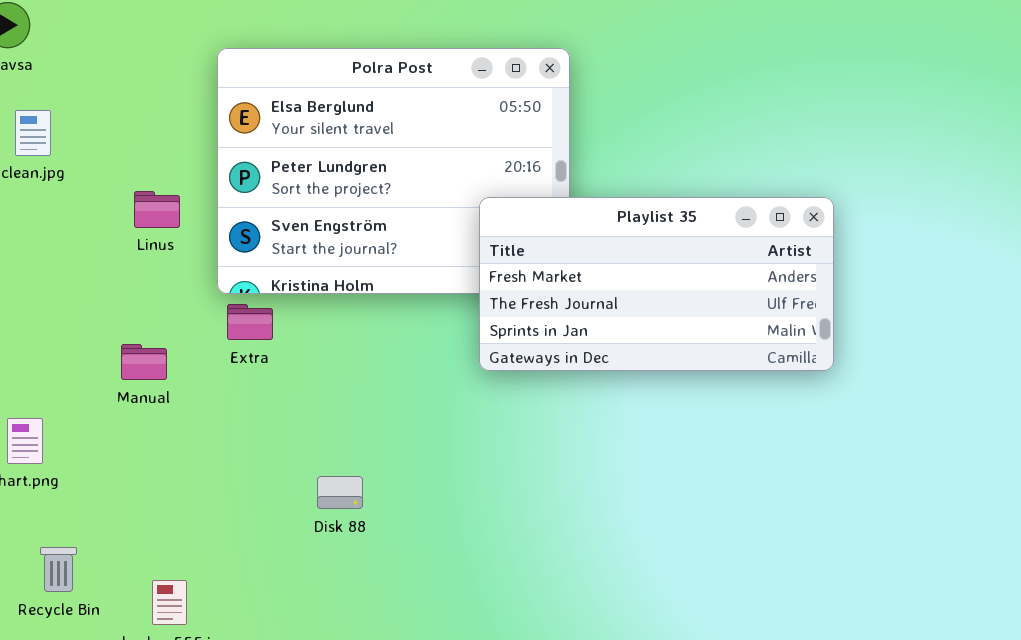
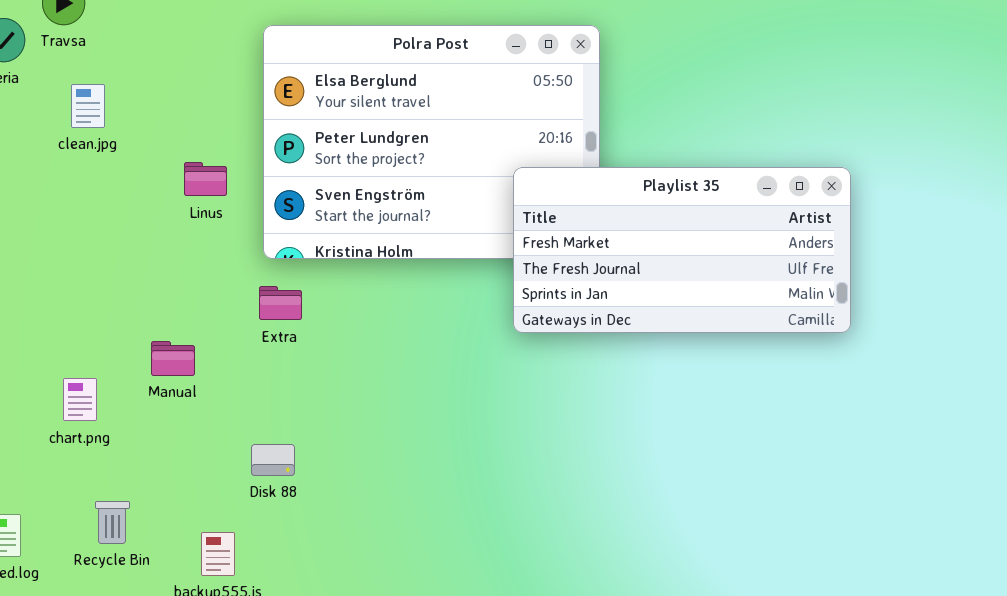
Extra: [227,304,273,340] -> [259,286,302,320], moved
Manual: [121,344,167,380] -> [151,341,195,376], moved
Disk 88: [317,476,363,509] -> [251,444,295,476], moved

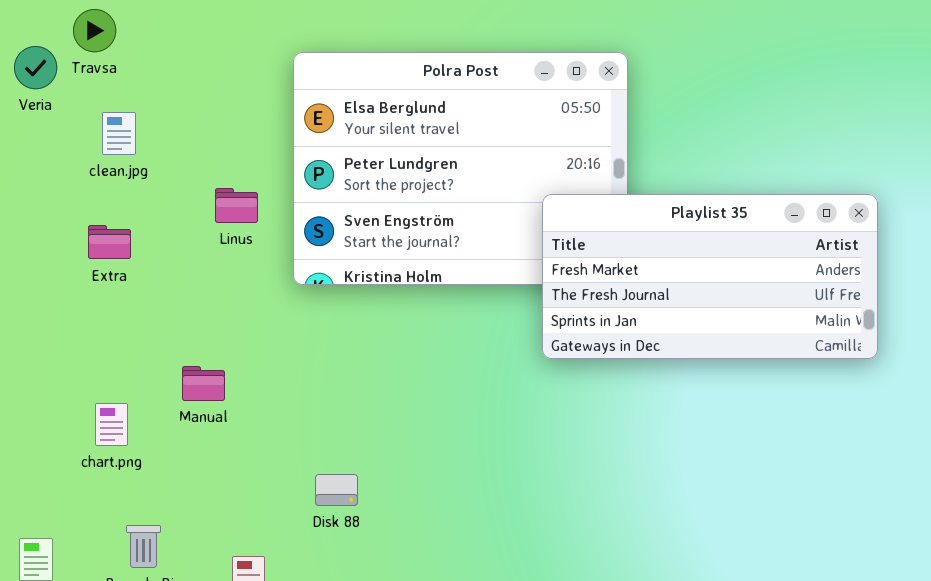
Extra: [259,286,302,320] -> [88,225,131,259], moved
Disk 88: [251,444,295,476] -> [315,474,358,506], moved

